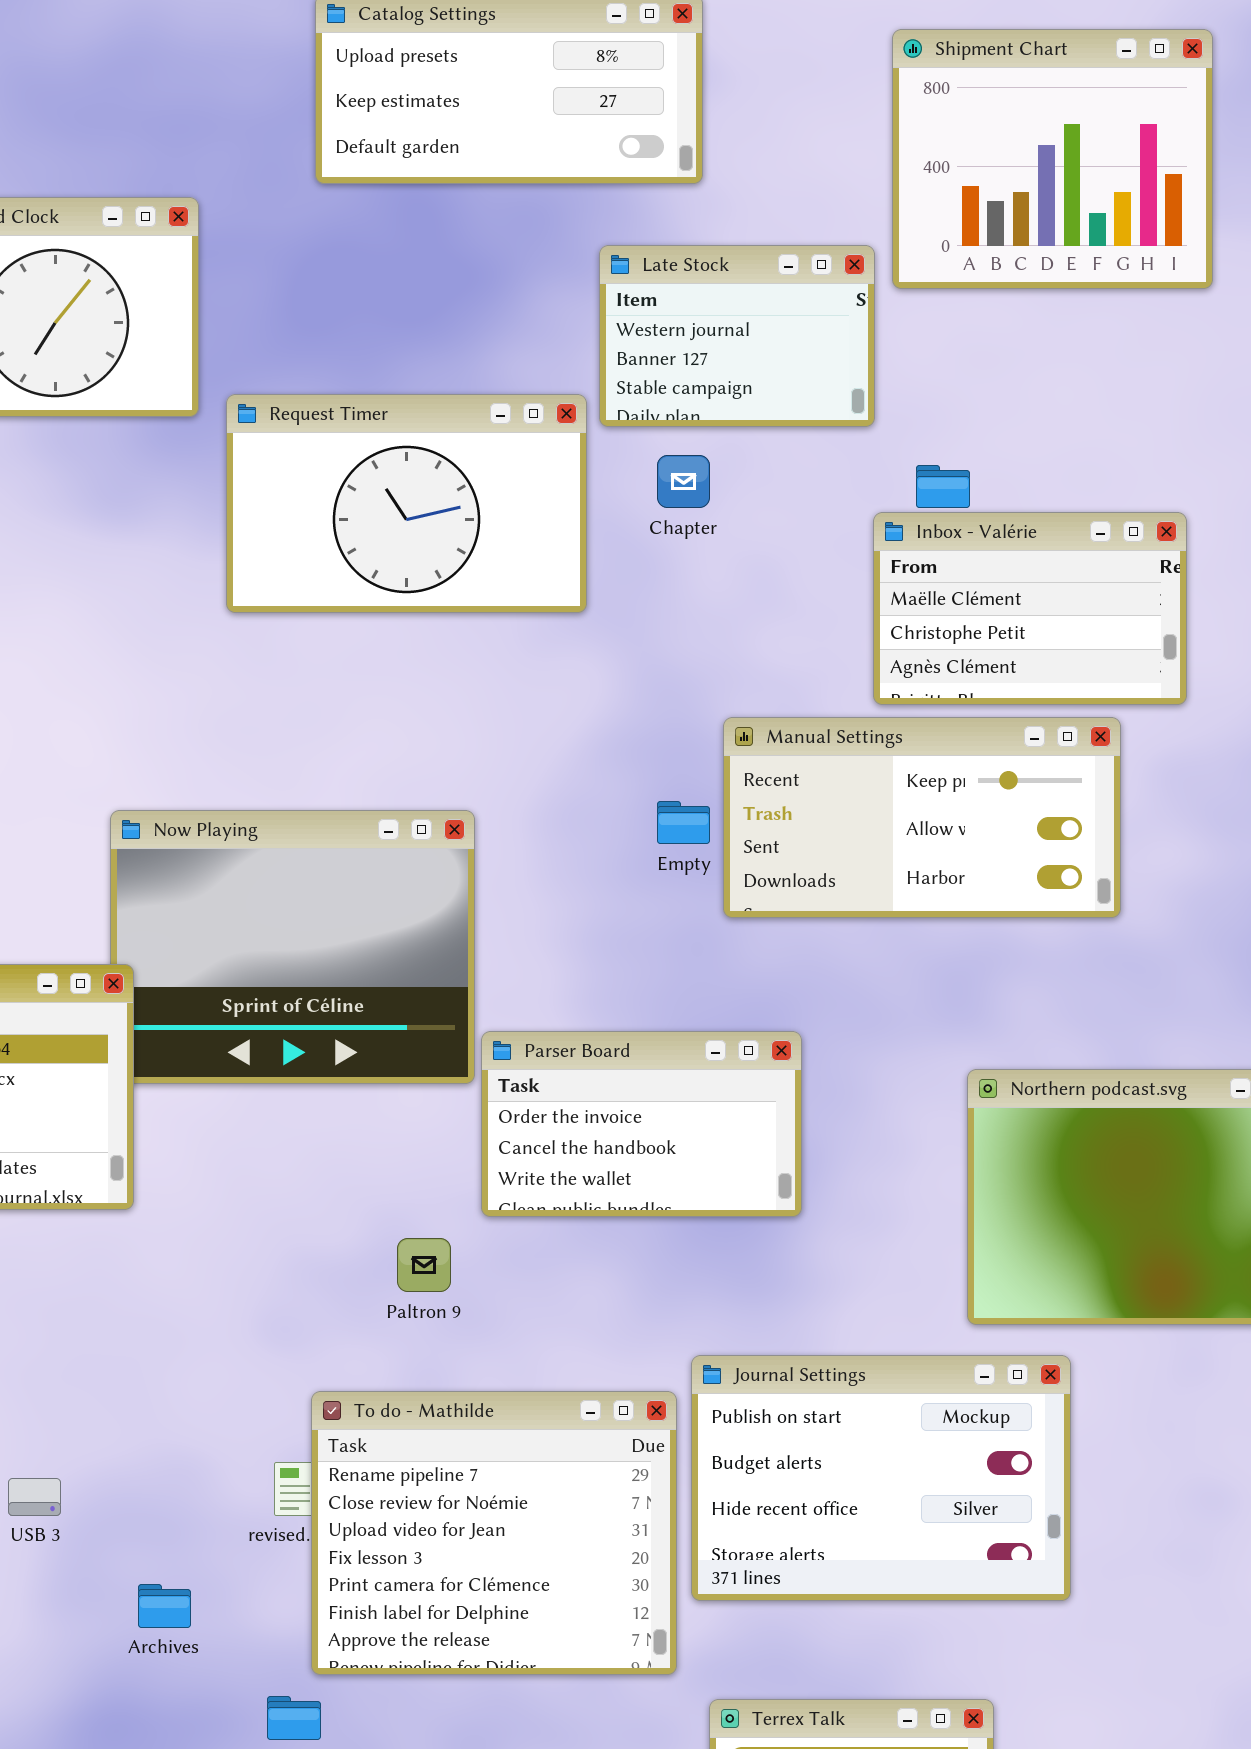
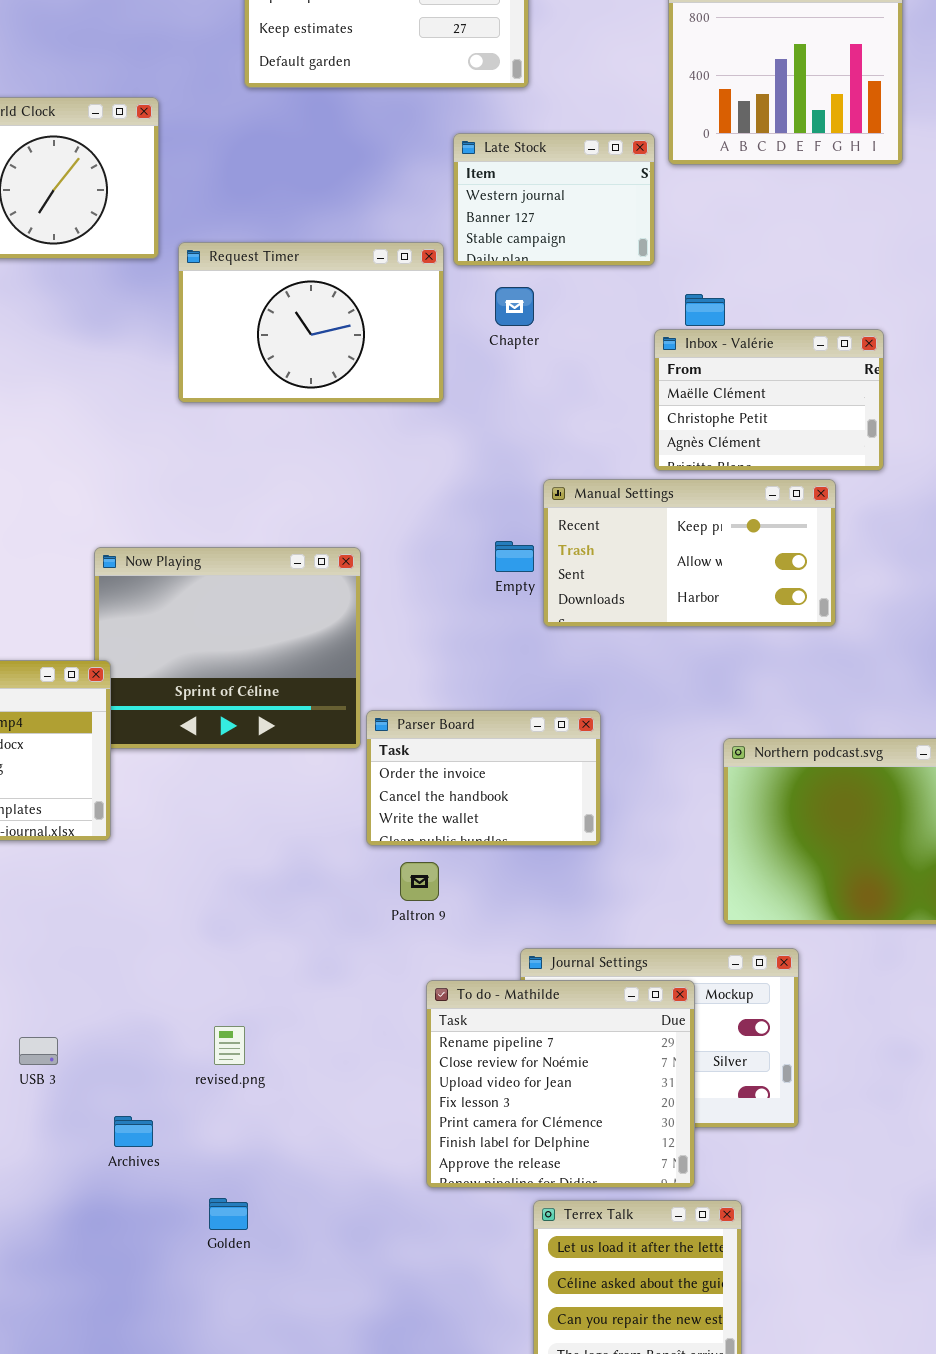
Paltron 9: [397,1238,451,1292] -> [400,862,439,901], moved
To do - Mathilde: [311,1391,677,1675] -> [426,980,695,1188], moved

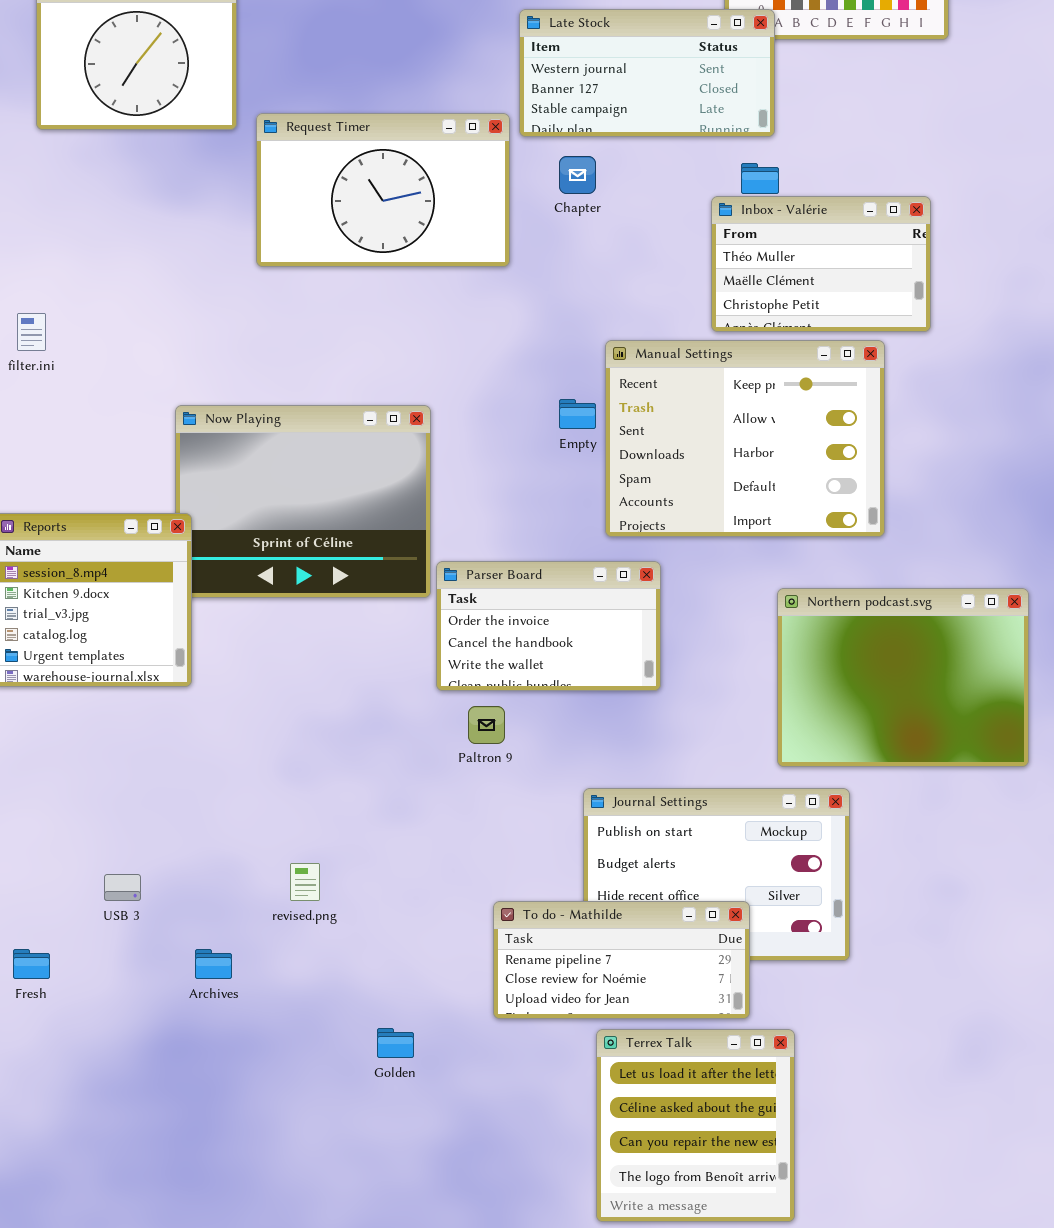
Late Stock: [453,133,655,266] -> [519,9,775,137], resized
Inbox - Valérie: [654,329,884,471] -> [711,196,931,332], scrolled up 1 row
Manual Settings: [543,479,836,627] -> [605,340,885,537], resized
To do - Mathilde: [426,980,695,1188] -> [493,901,750,1019], resized
Golden: [209,1198,248,1230] -> [377,1028,414,1058], moved

